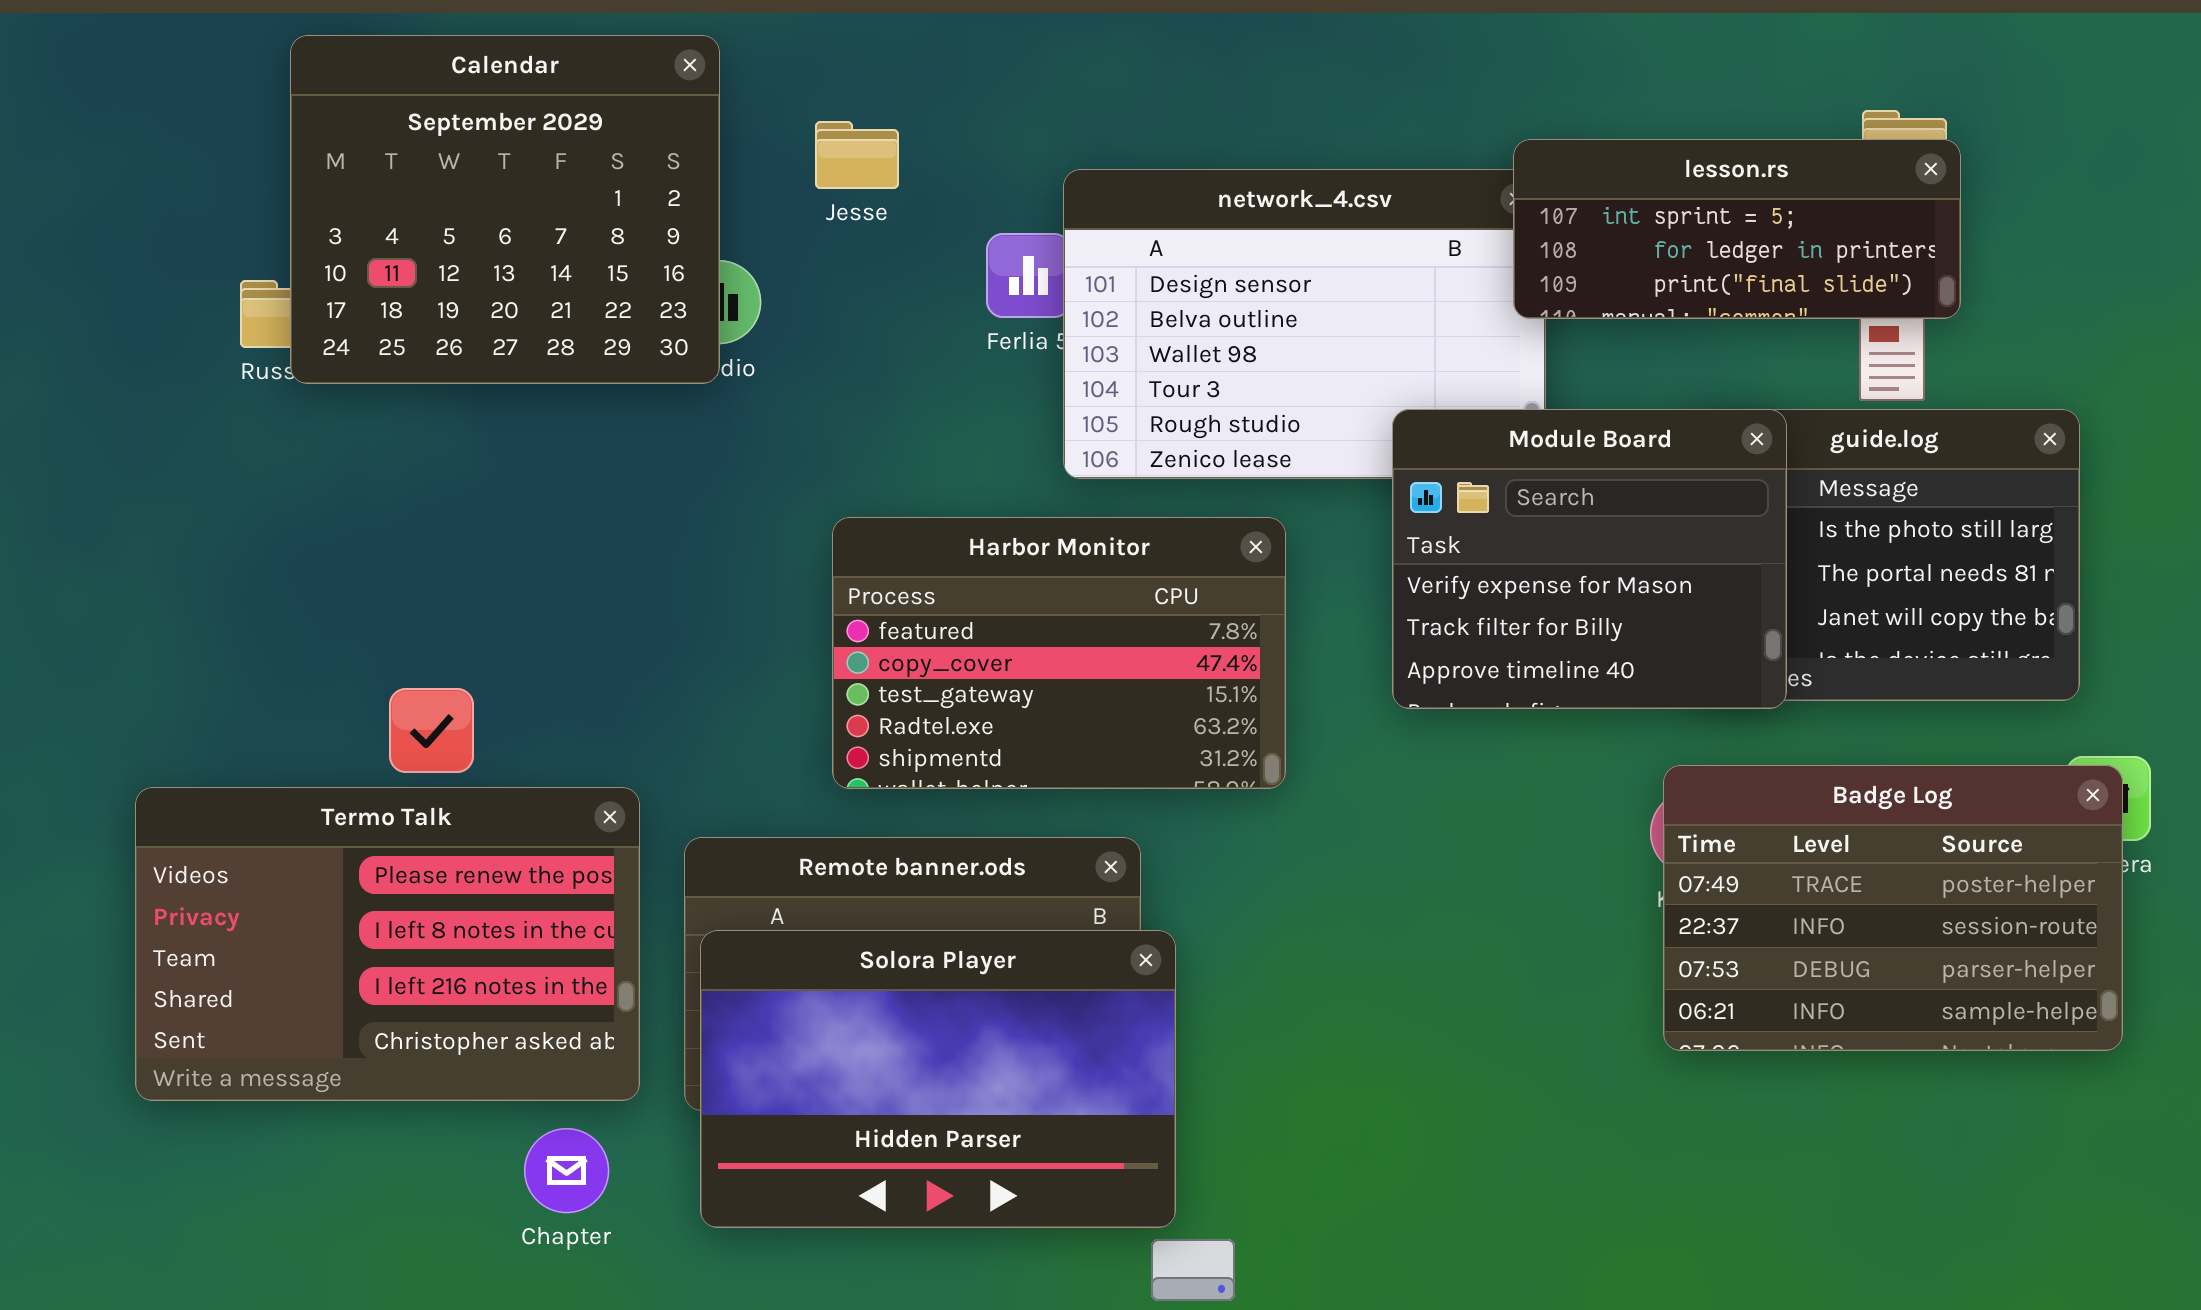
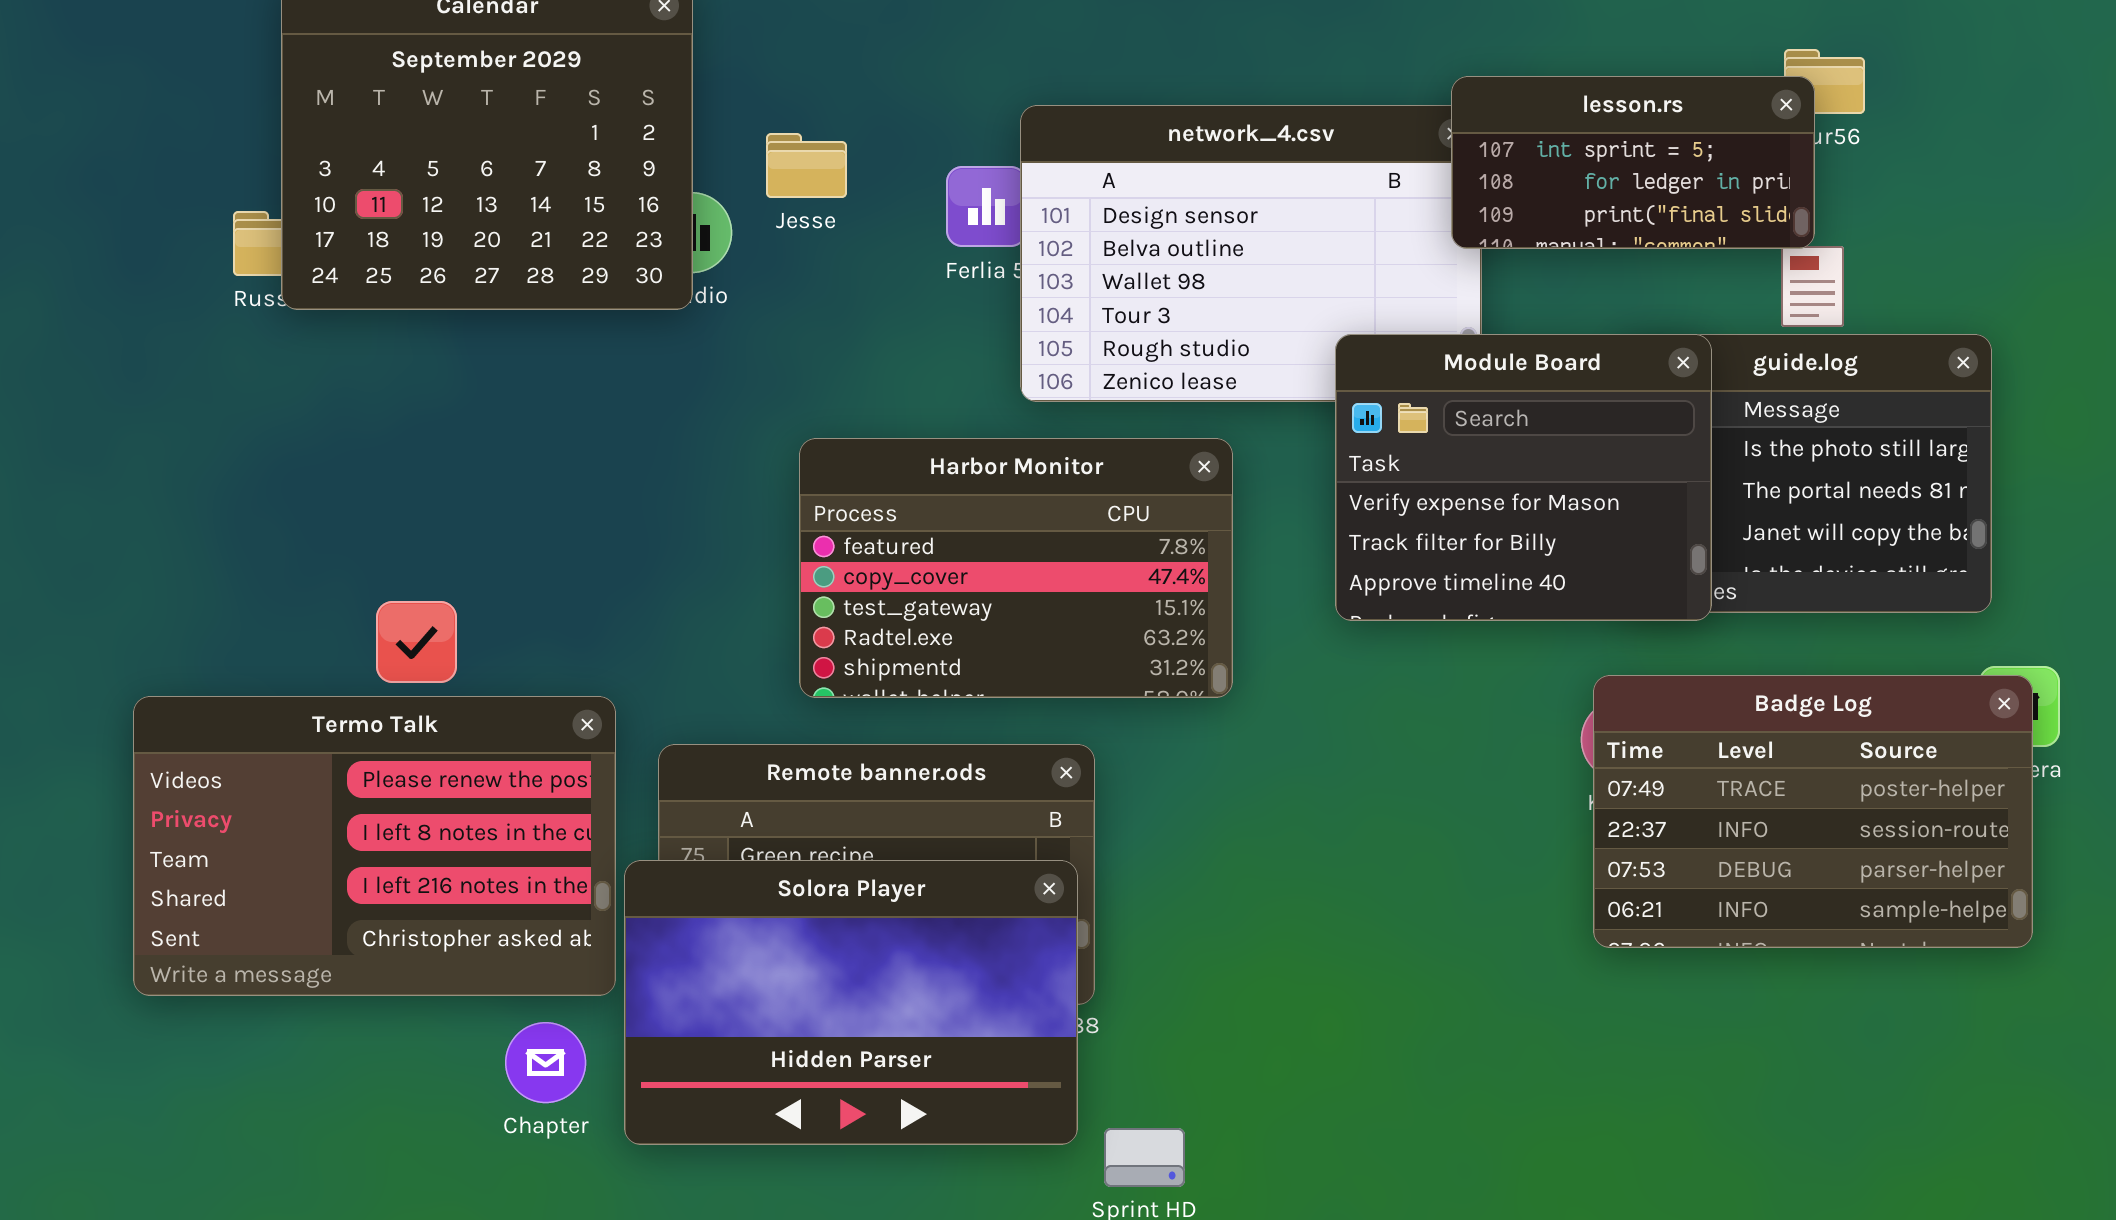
Jesse: [815,121,899,189] -> [766,133,847,198], moved
lesson.rs: [1513,139,1961,319] -> [1451,76,1815,249], resized
Solora Player: [700,930,1176,1228] -> [624,860,1078,1145], moved

